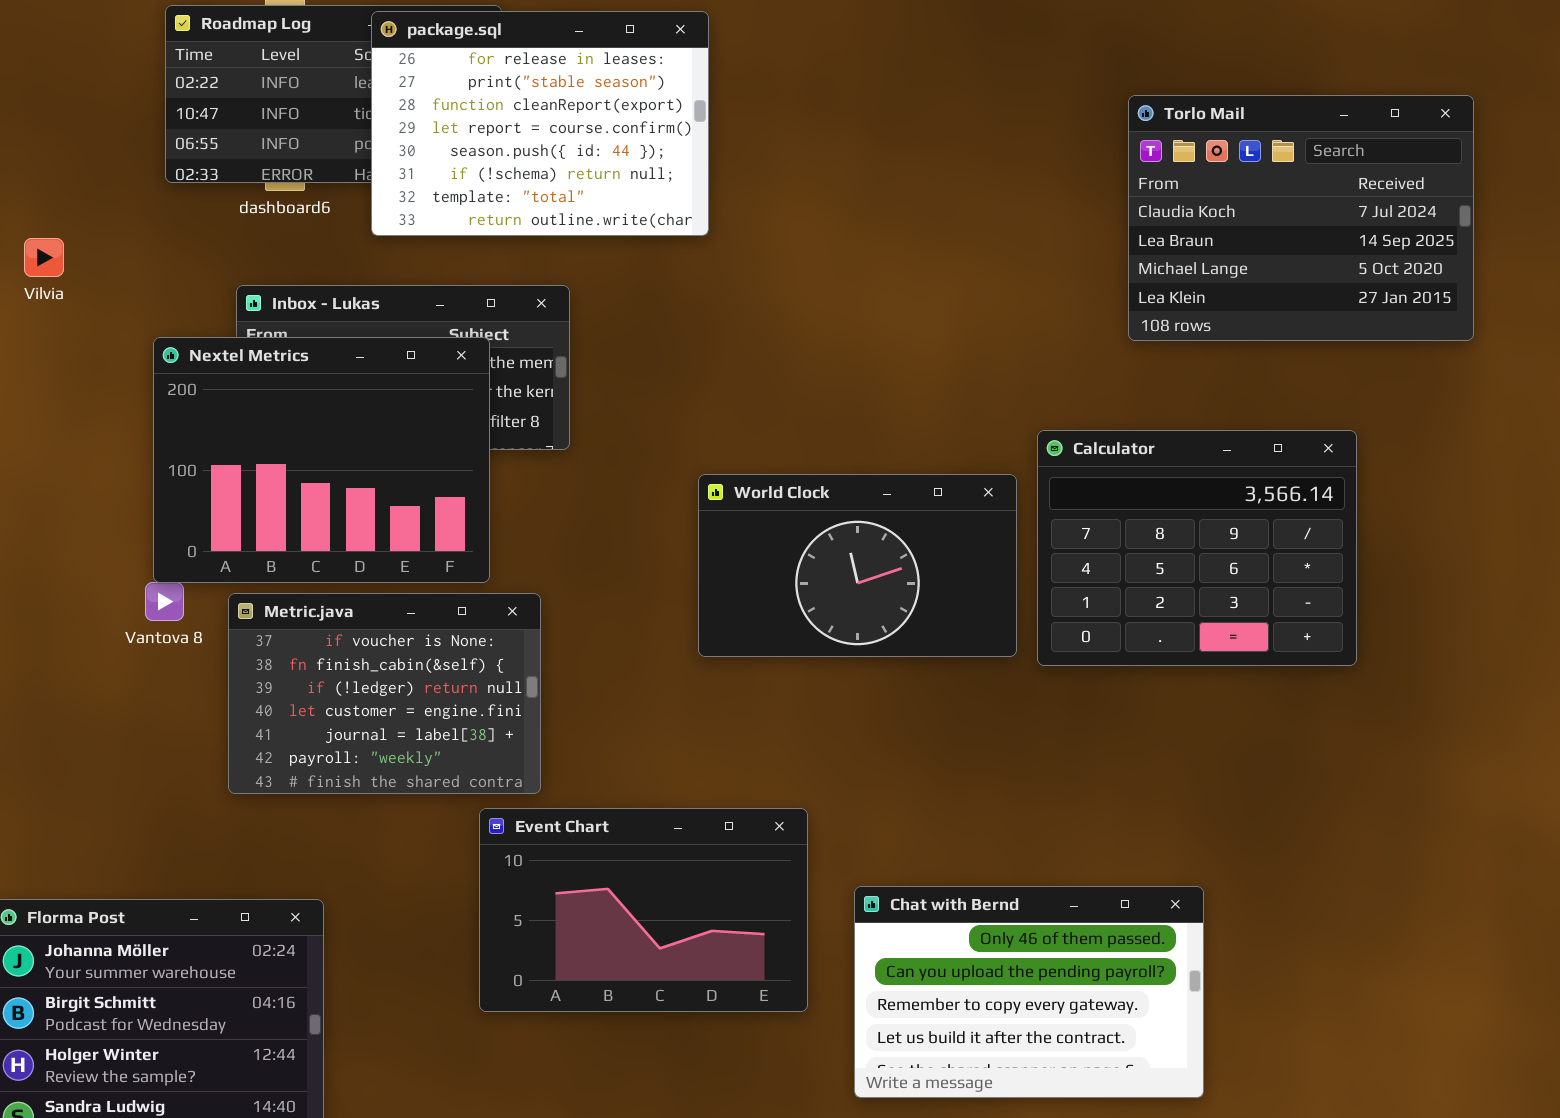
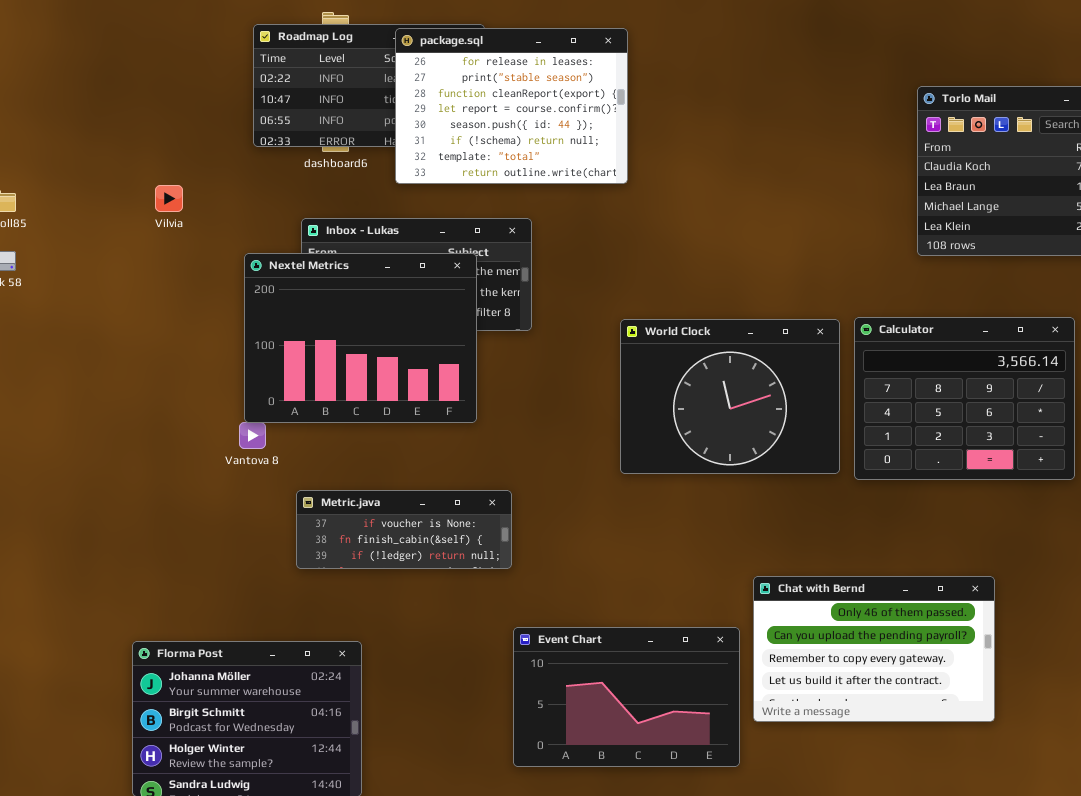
World Clock: [698,474,1017,657] -> [620,319,840,474], resized
Metric.java: [228,593,541,794] -> [296,490,512,569], resized
Event Chart: [479,808,808,1012] -> [513,627,740,767], moved
Chat with Bernd: [854,886,1204,1098] -> [753,576,995,722], moved

